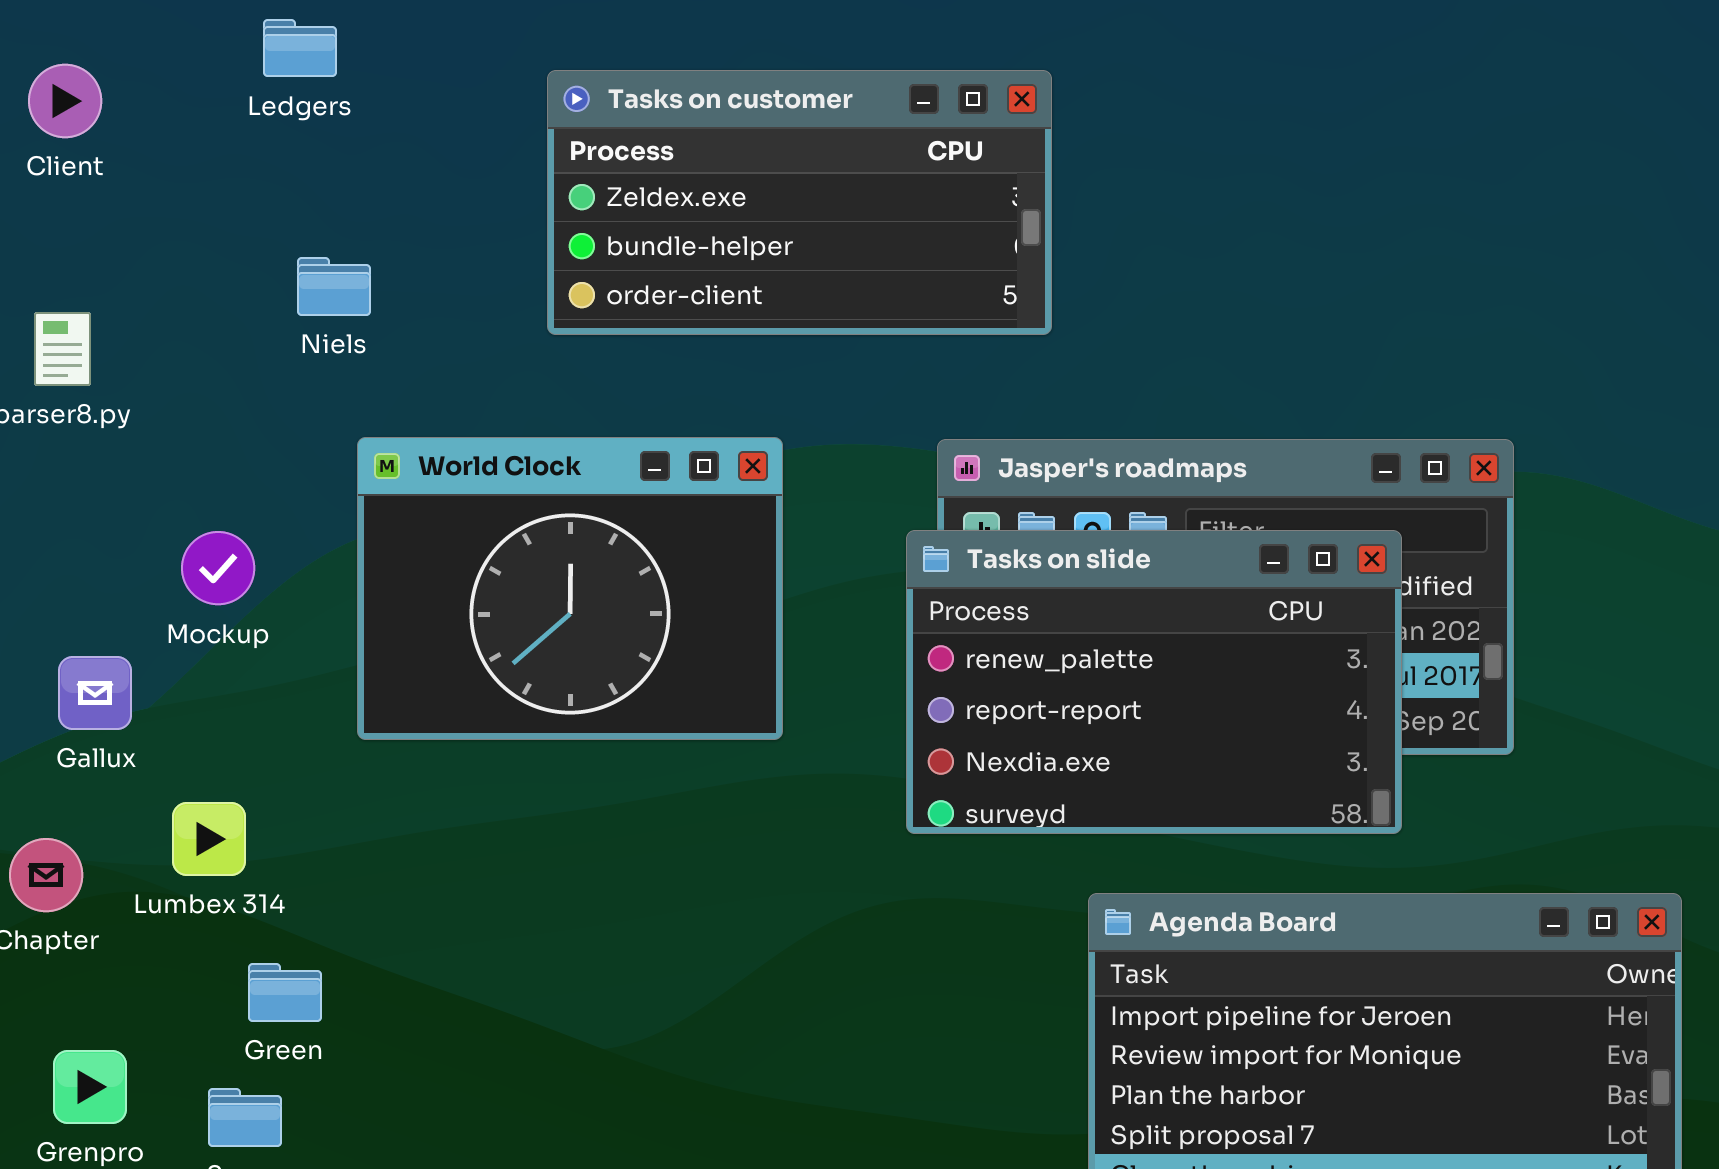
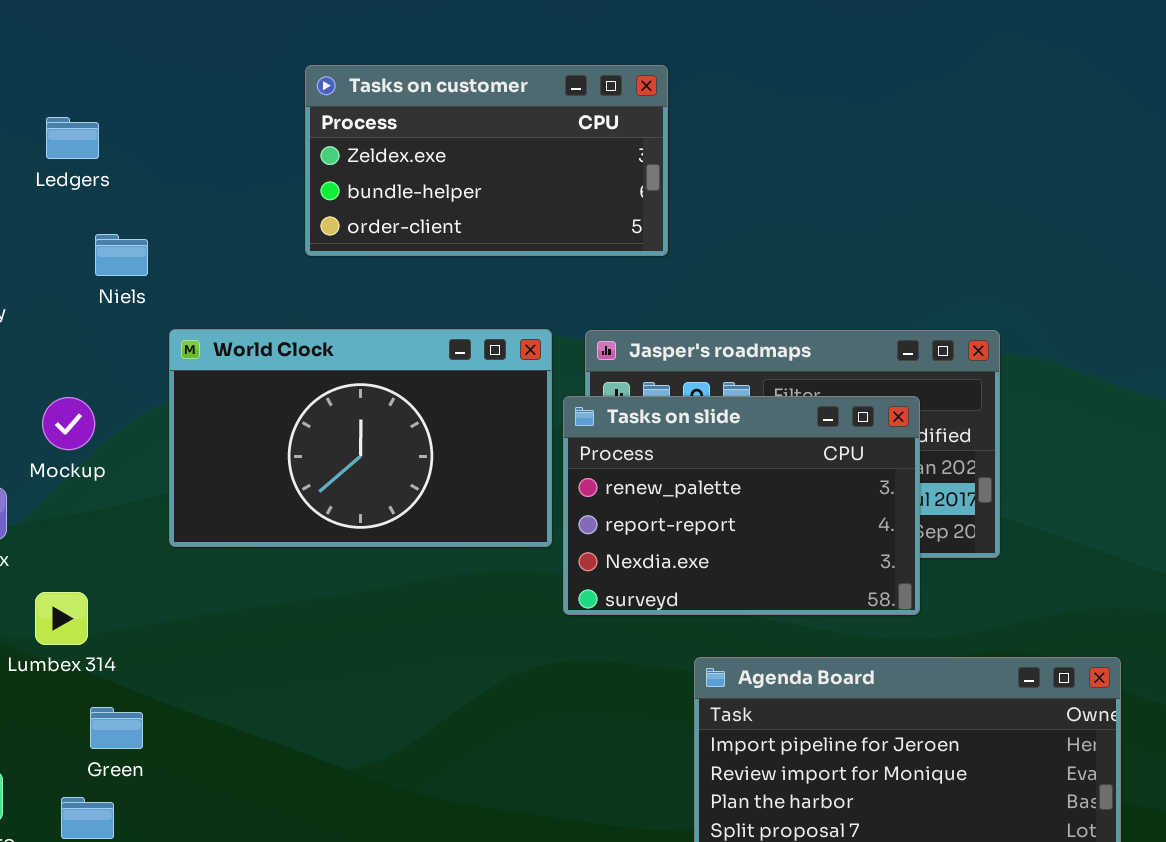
Ledgers: [263,19,337,77] -> [46,117,99,159], moved
Niels: [297,257,371,316] -> [95,234,148,276], moved
World Clock: [357,437,783,740] -> [169,329,552,547], resized

